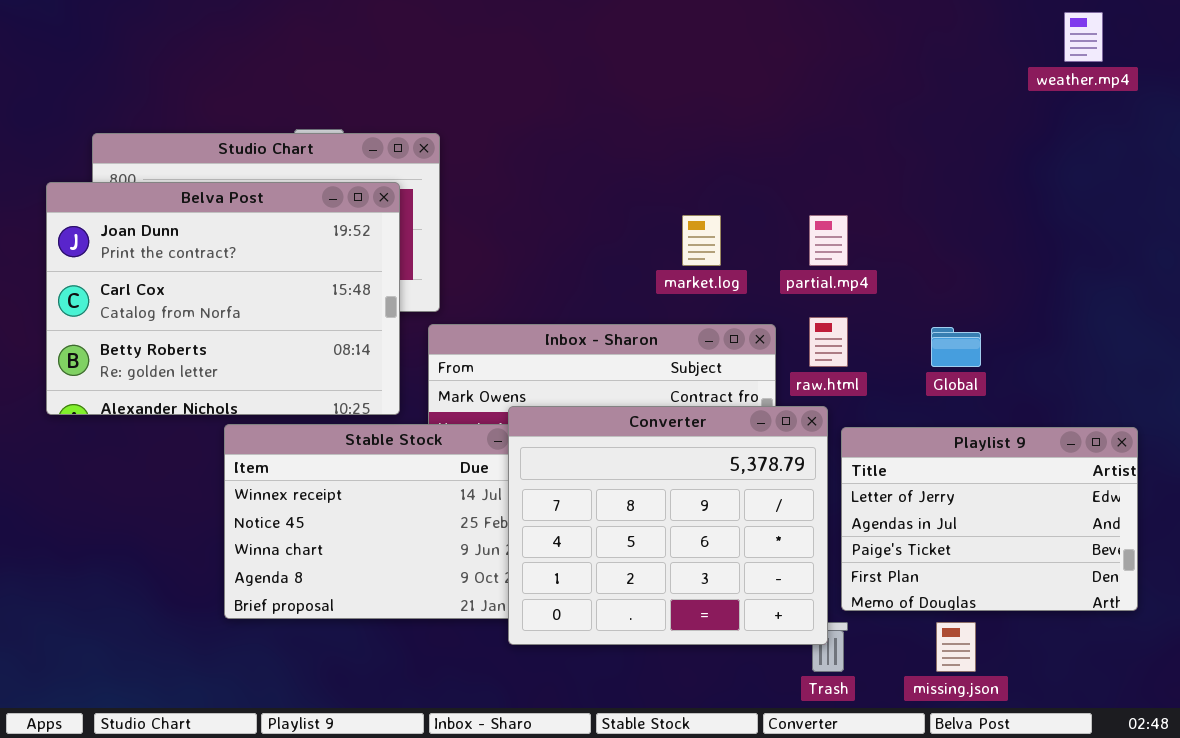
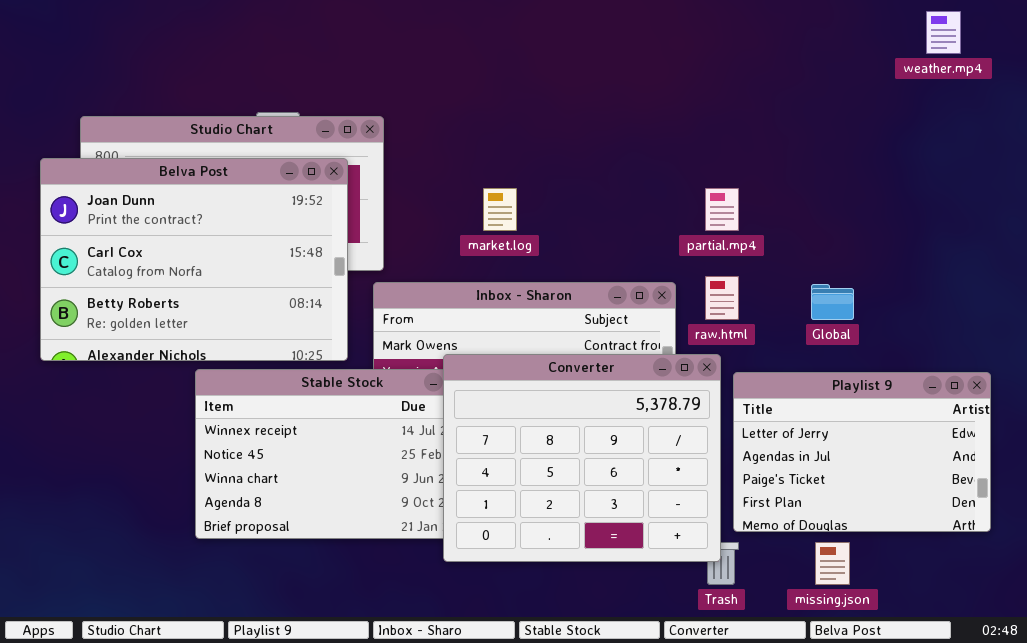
market.log: [682,215,721,266] -> [483,188,517,231], moved

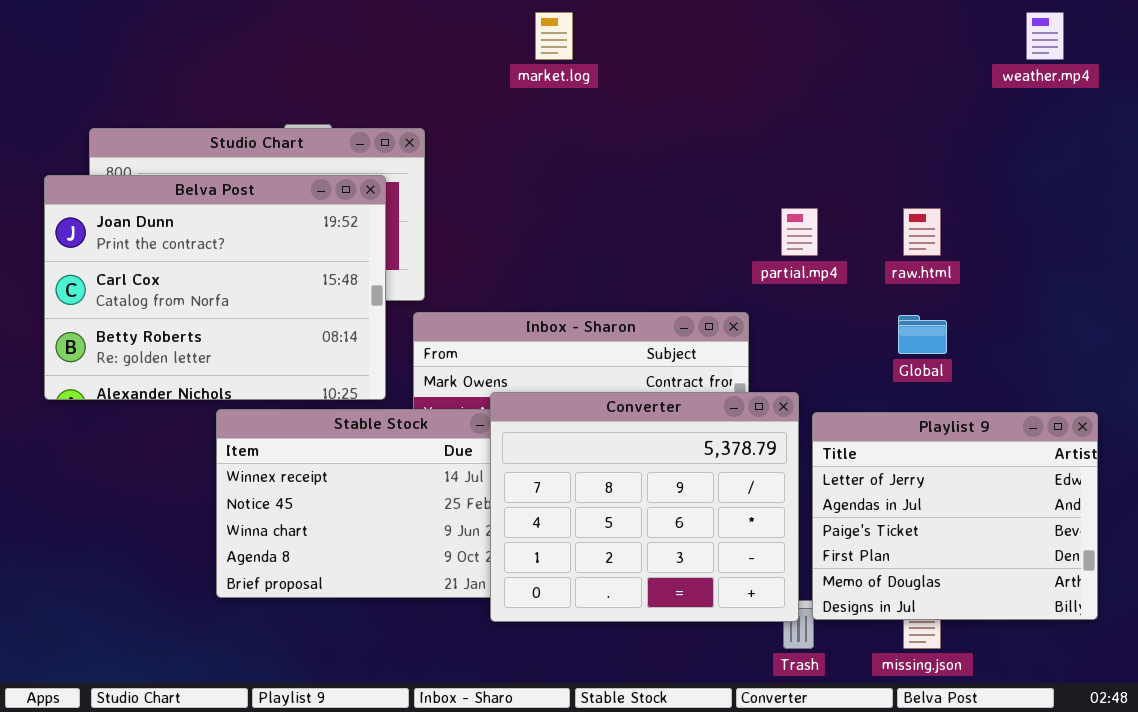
market.log: [483,188,517,231] -> [535,12,573,60], moved
raw.html: [705,276,739,320] -> [903,208,941,256], moved
Playlist 9: [733,372,991,532] -> [812,412,1098,620], resized

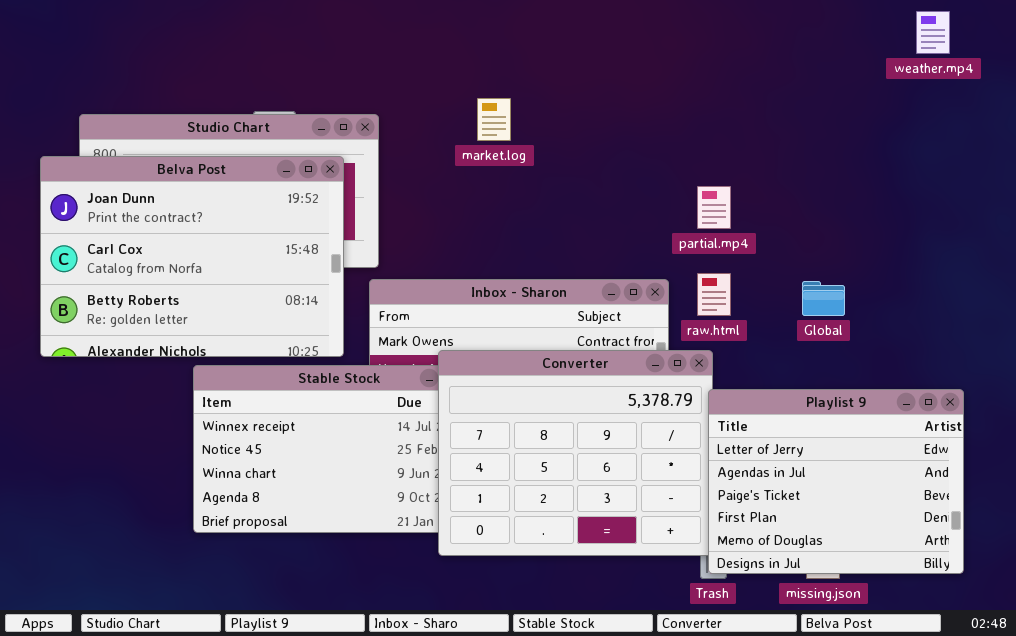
market.log: [535,12,573,60] -> [477,98,511,141], moved
raw.html: [903,208,941,256] -> [697,273,731,316], moved
Playlist 9: [812,412,1098,620] -> [708,389,964,574], moved

